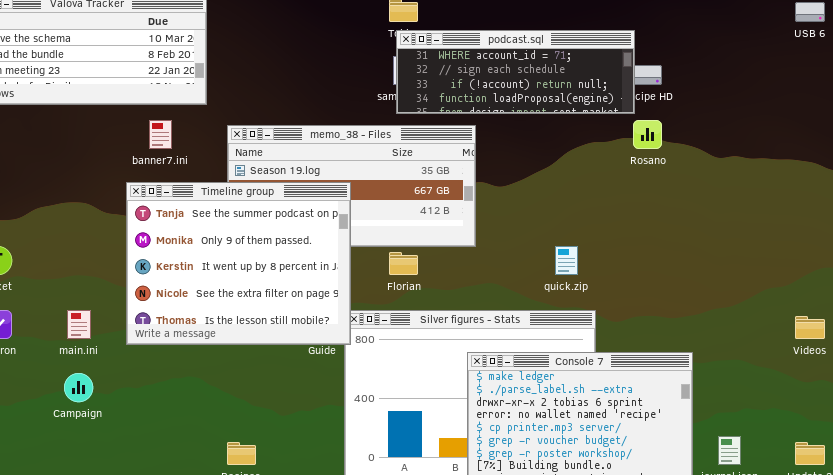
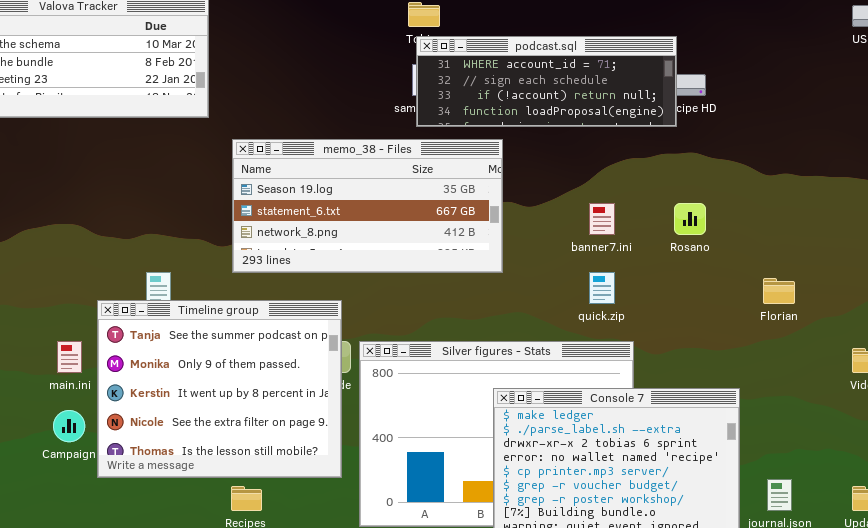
banner7.ini: [149,120,172,149] -> [589,203,615,235], moved
Rosano: [633,120,662,149] -> [674,203,706,235], moved
Timeline group: [126,182,351,345] -> [97,300,342,478], moved
Florian: [389,252,418,275] -> [763,278,795,304], moved

